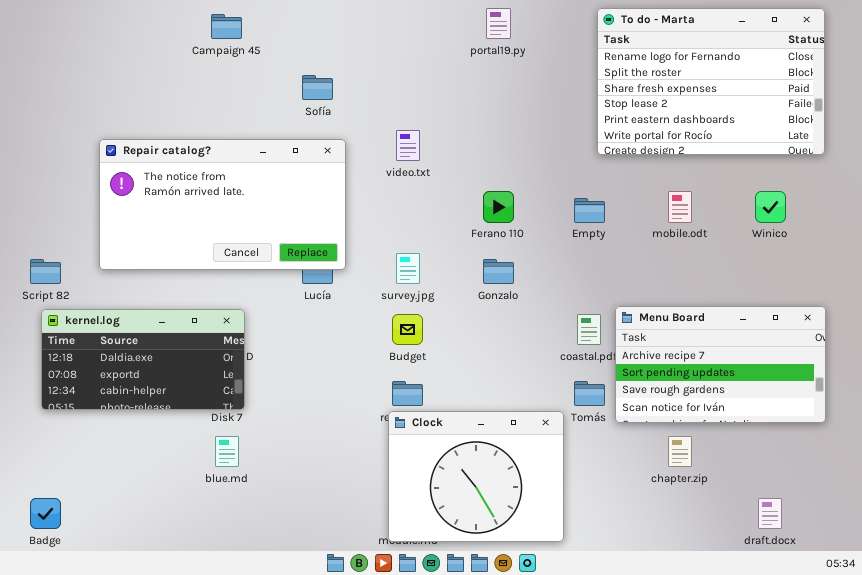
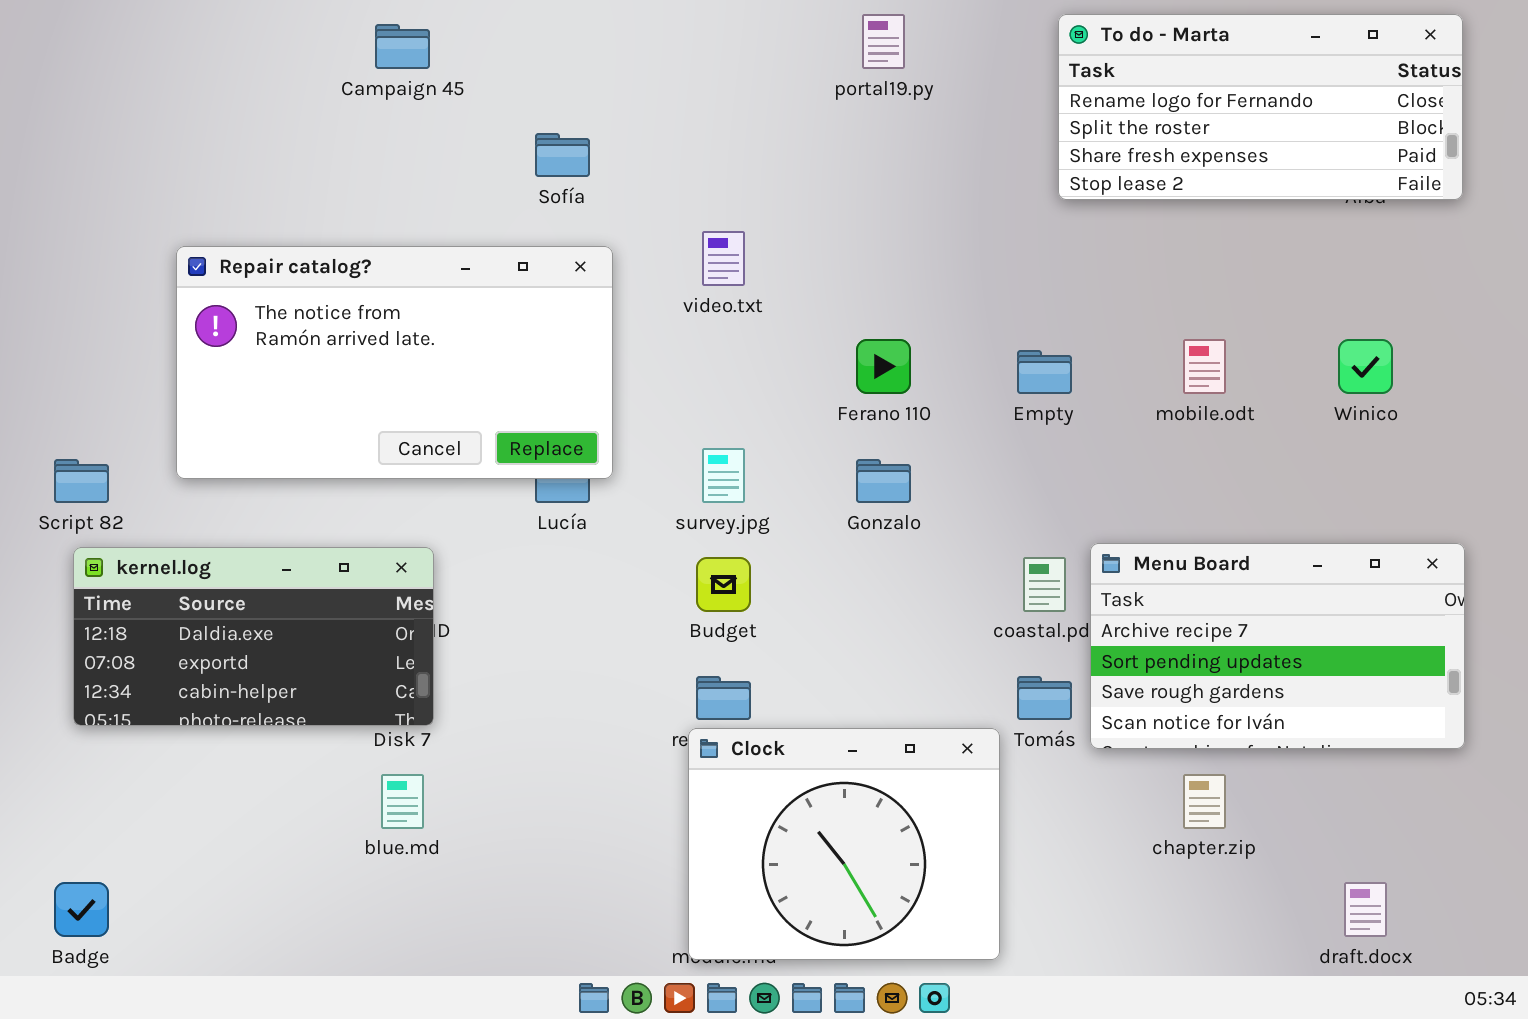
To do - Marta: [597,8,825,155] -> [1058,14,1463,200], resized

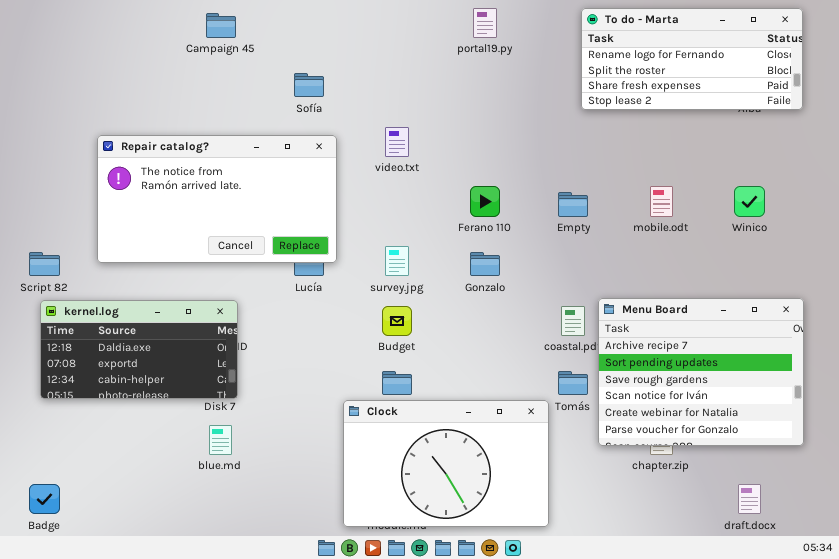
Menu Board: [1090,543,1465,749] -> [598,298,804,446], resized
Clock: [688,728,1000,960] -> [343,400,549,527], resized

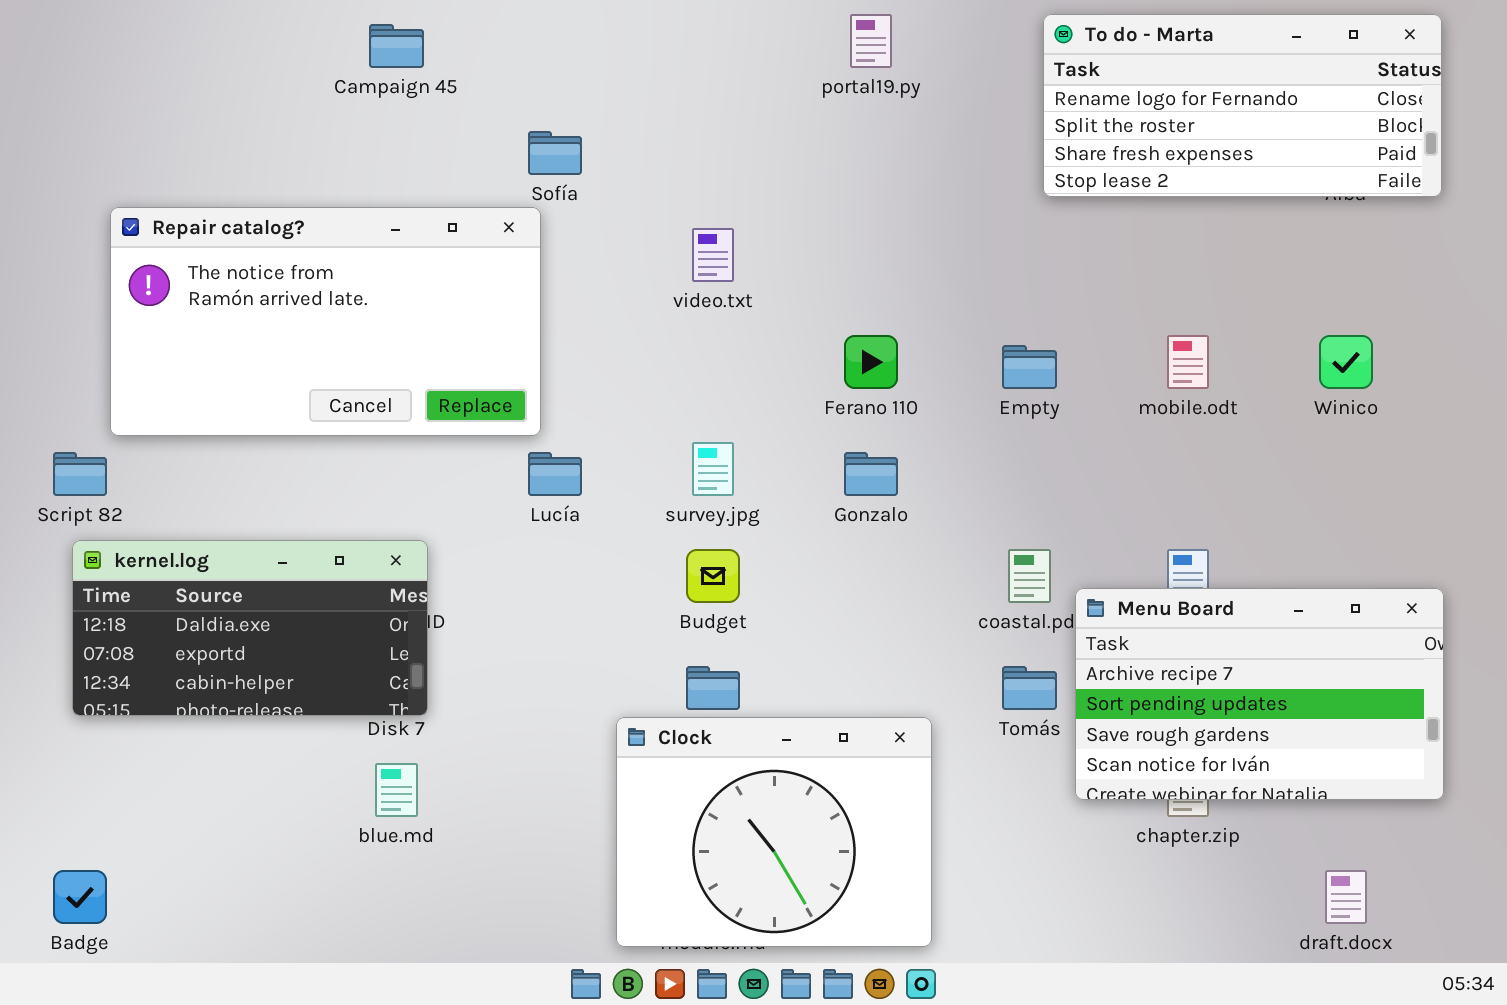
Repair catalog?: [97,135,337,263] -> [110,207,541,436], moved
Menu Board: [598,298,804,446] -> [1075,588,1444,800], resized
Clock: [343,400,549,527] -> [616,717,932,947], resized

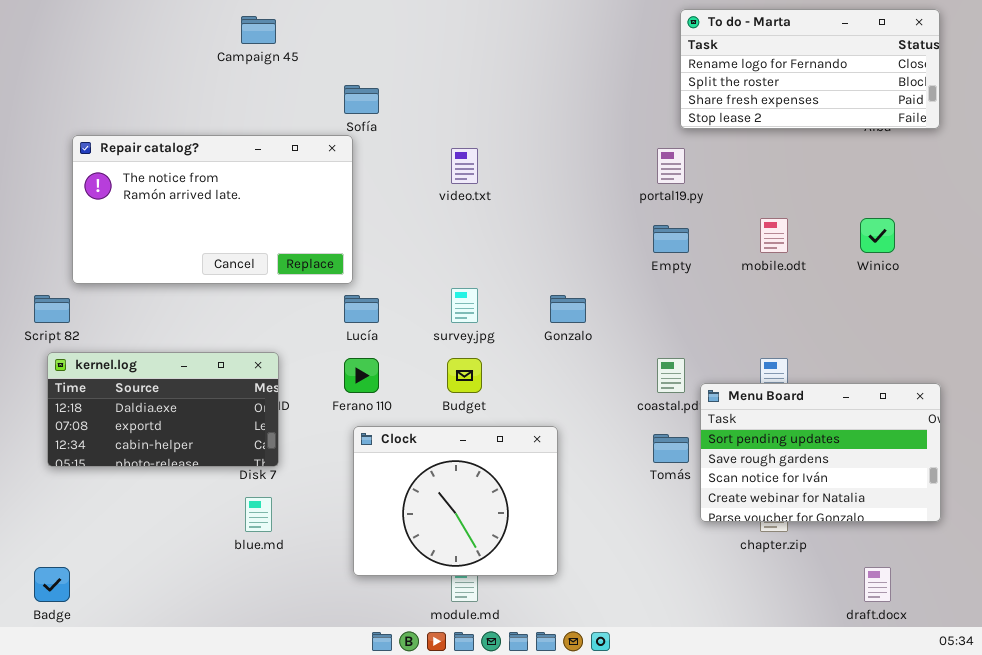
portal19.py: [850,14,892,68] -> [657,148,685,184], moved
Ferano 110: [844,335,898,389] -> [344,358,379,393], moved
Menu Board: [1075,588,1444,800] -> [700,383,941,522], scrolled down 1 row
Clock: [616,717,932,947] -> [353,426,558,576], moved

